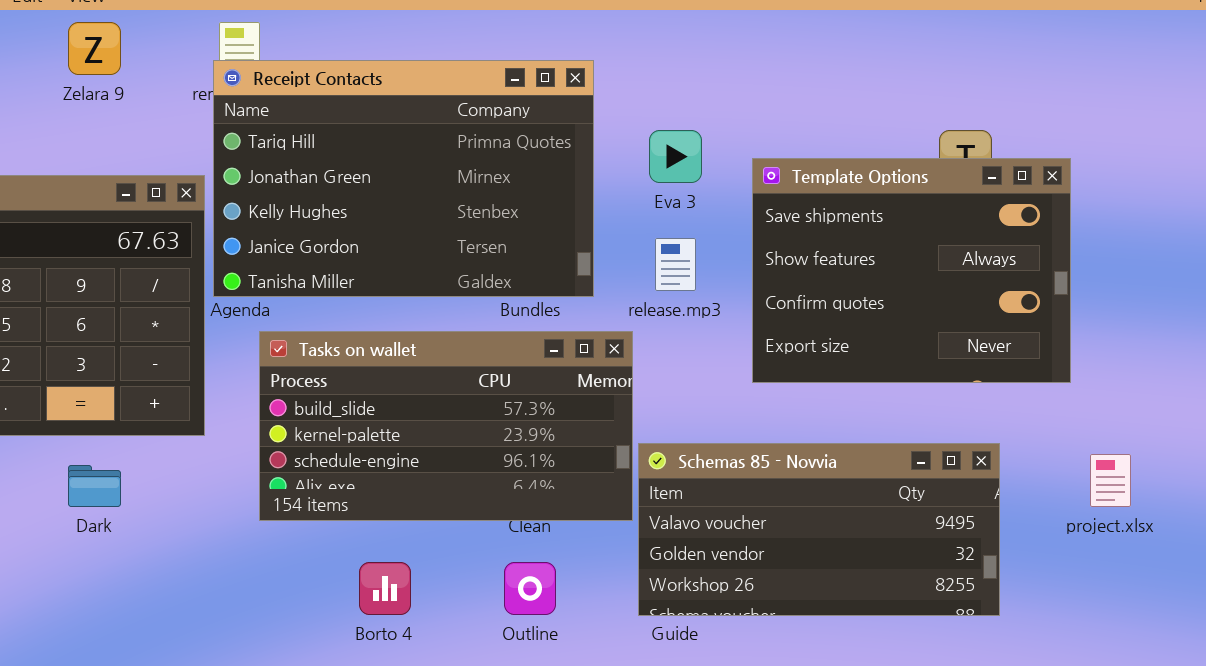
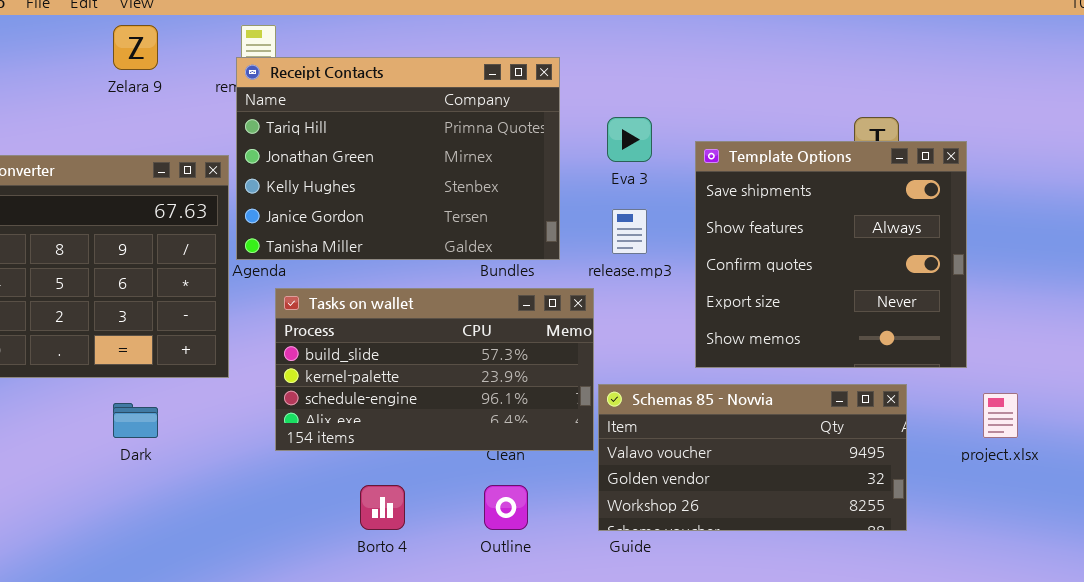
Template Options: [752,158,1071,383] -> [695,141,967,368], resized

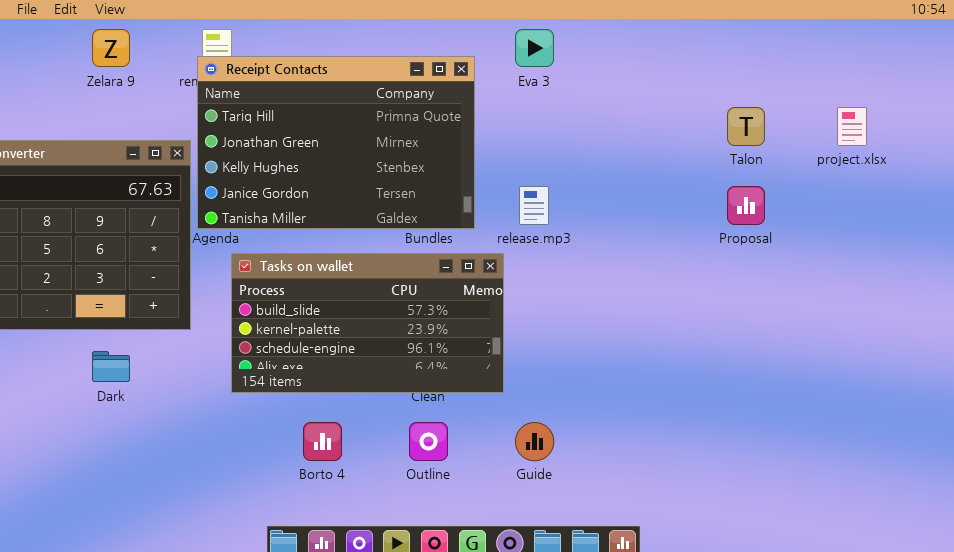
Eva 3: [607,117,652,162] -> [515,29,554,67], moved
Template Options: [695,141,967,368] -> none, closed
Schemas 85 - Novvia: [598,384,907,531] -> none, closed
project.xlsx: [983,393,1018,438] -> [837,107,867,146], moved

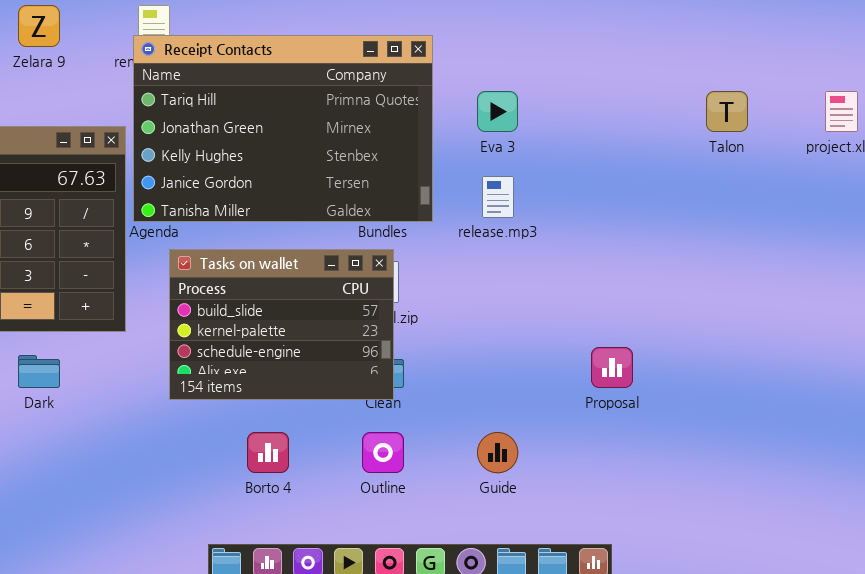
Eva 3: [515,29,554,67] -> [477,91,518,132], moved
Proposal: [727,186,765,225] -> [591,347,633,388], moved
Tasks on wallet: [231,253,504,393] -> [169,249,394,400], resized

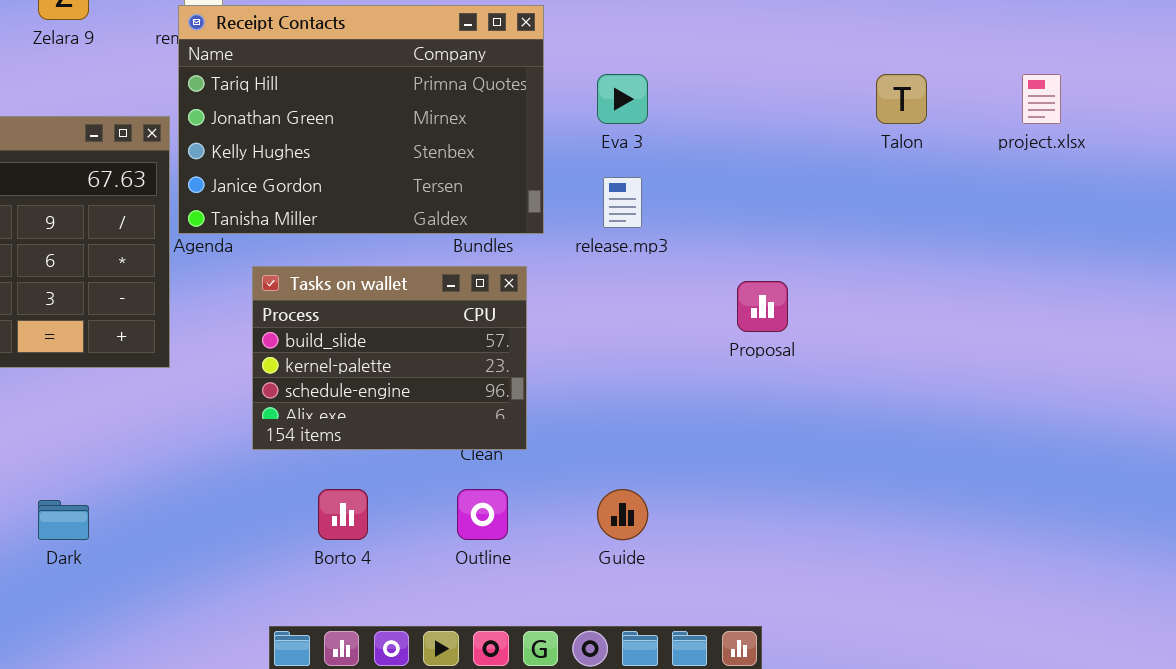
Tasks on wallet: [169,249,394,400] -> [252,266,527,450], moved
Proposal: [591,347,633,388] -> [737,281,788,332], moved
Dark: [18,355,60,388] -> [38,500,89,540], moved

